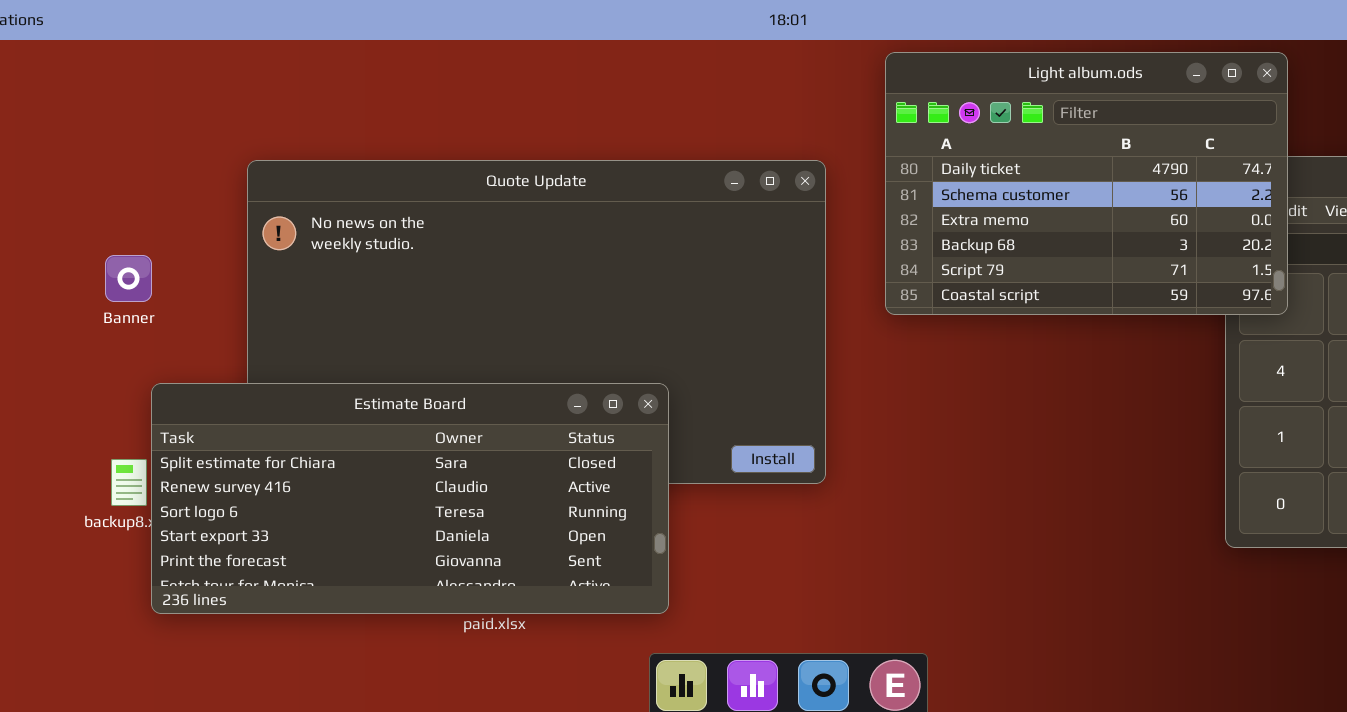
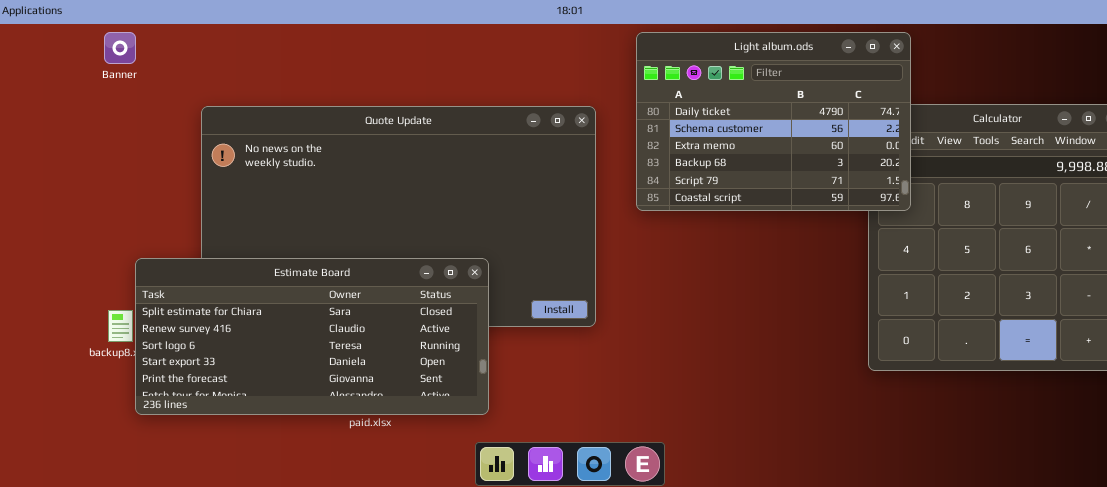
Banner: [105,255,152,302] -> [104,32,136,64], moved

